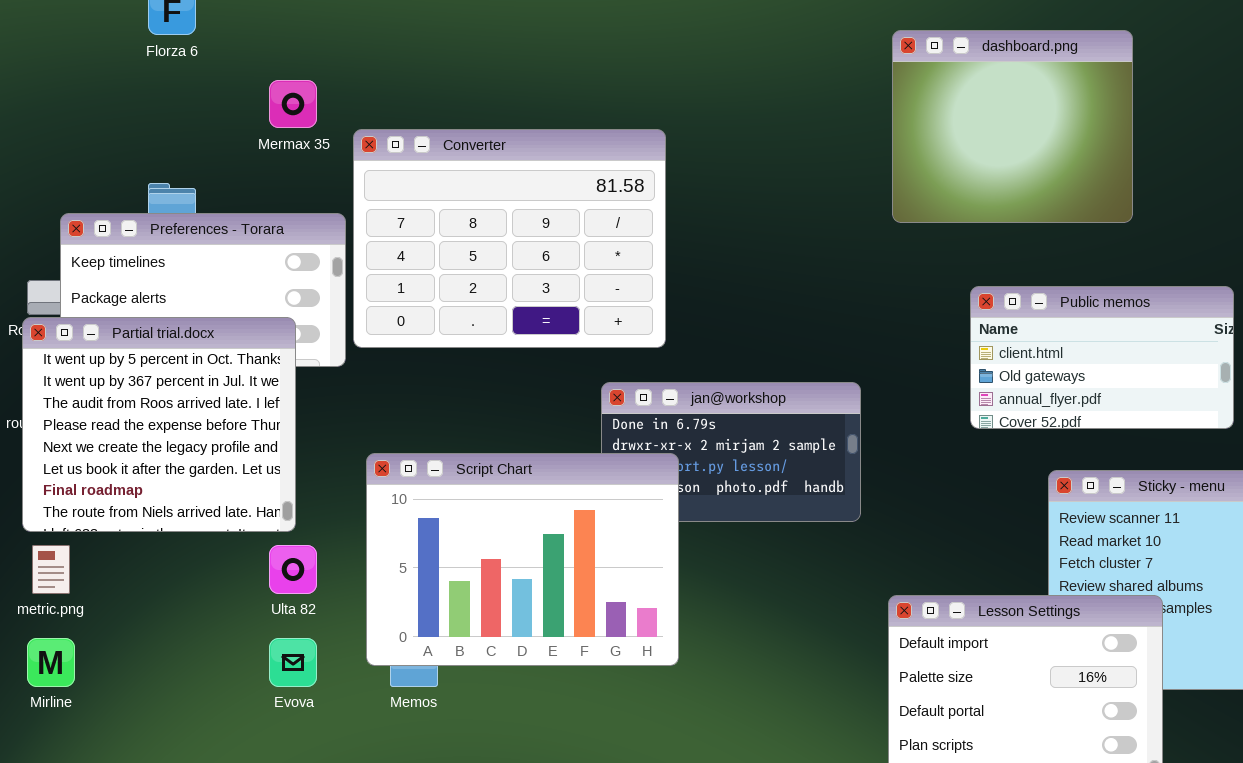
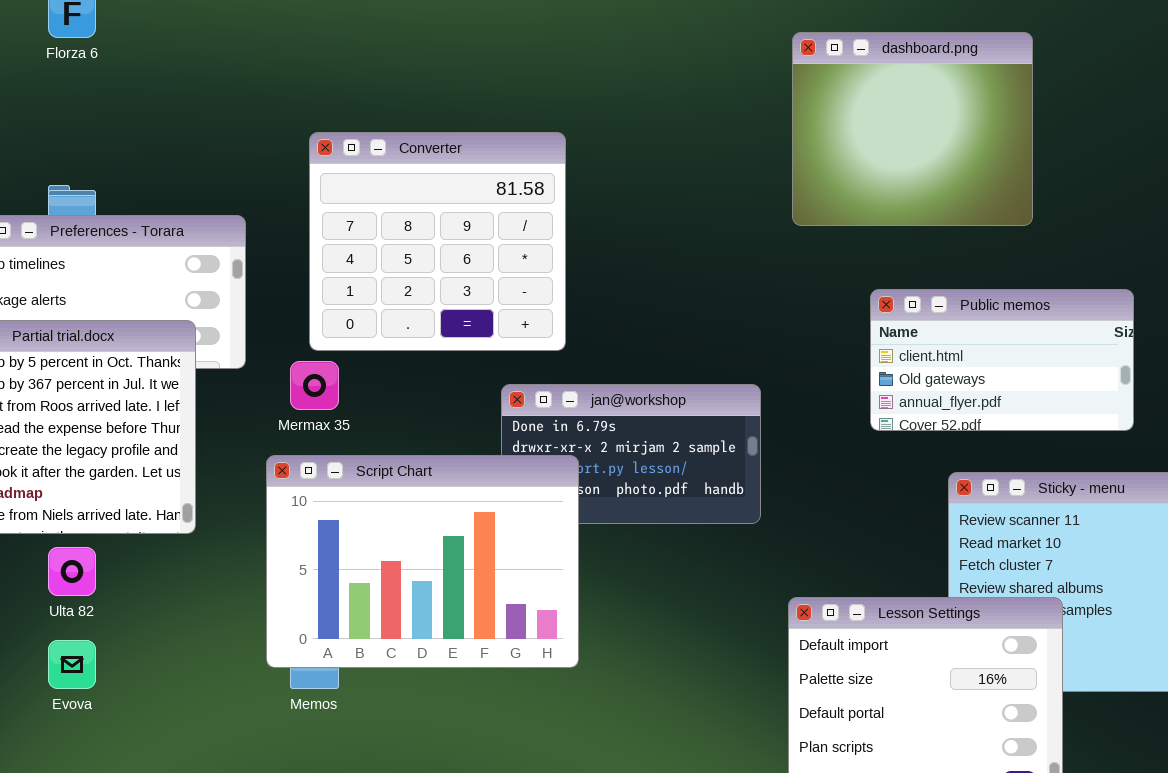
Mermax 35: [269,80,317,128] -> [290,361,339,410], moved
Converter: [353,129,666,348] -> [309,132,566,351], resized
Ulta 82: [269,545,317,594] -> [48,547,96,596], moved
Evova: [269,638,317,687] -> [48,640,96,689], moved

